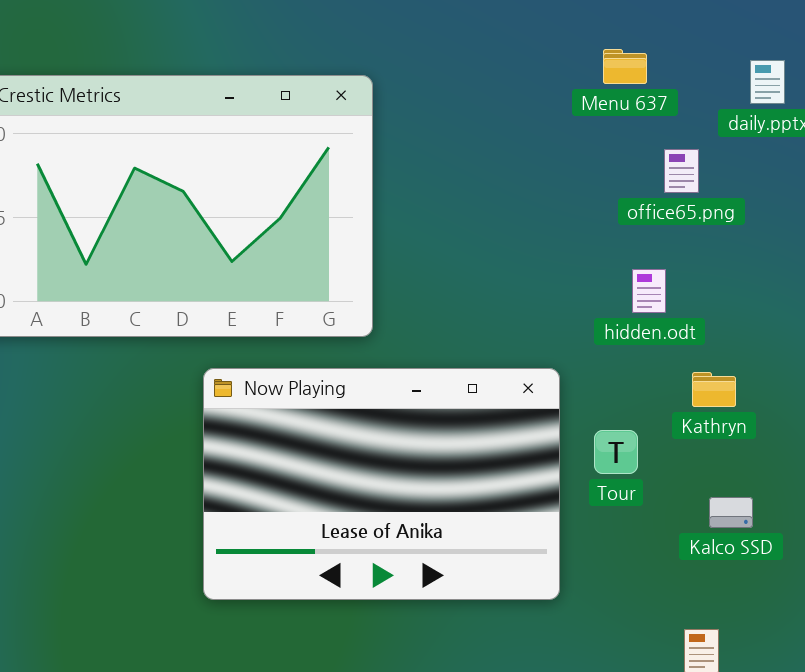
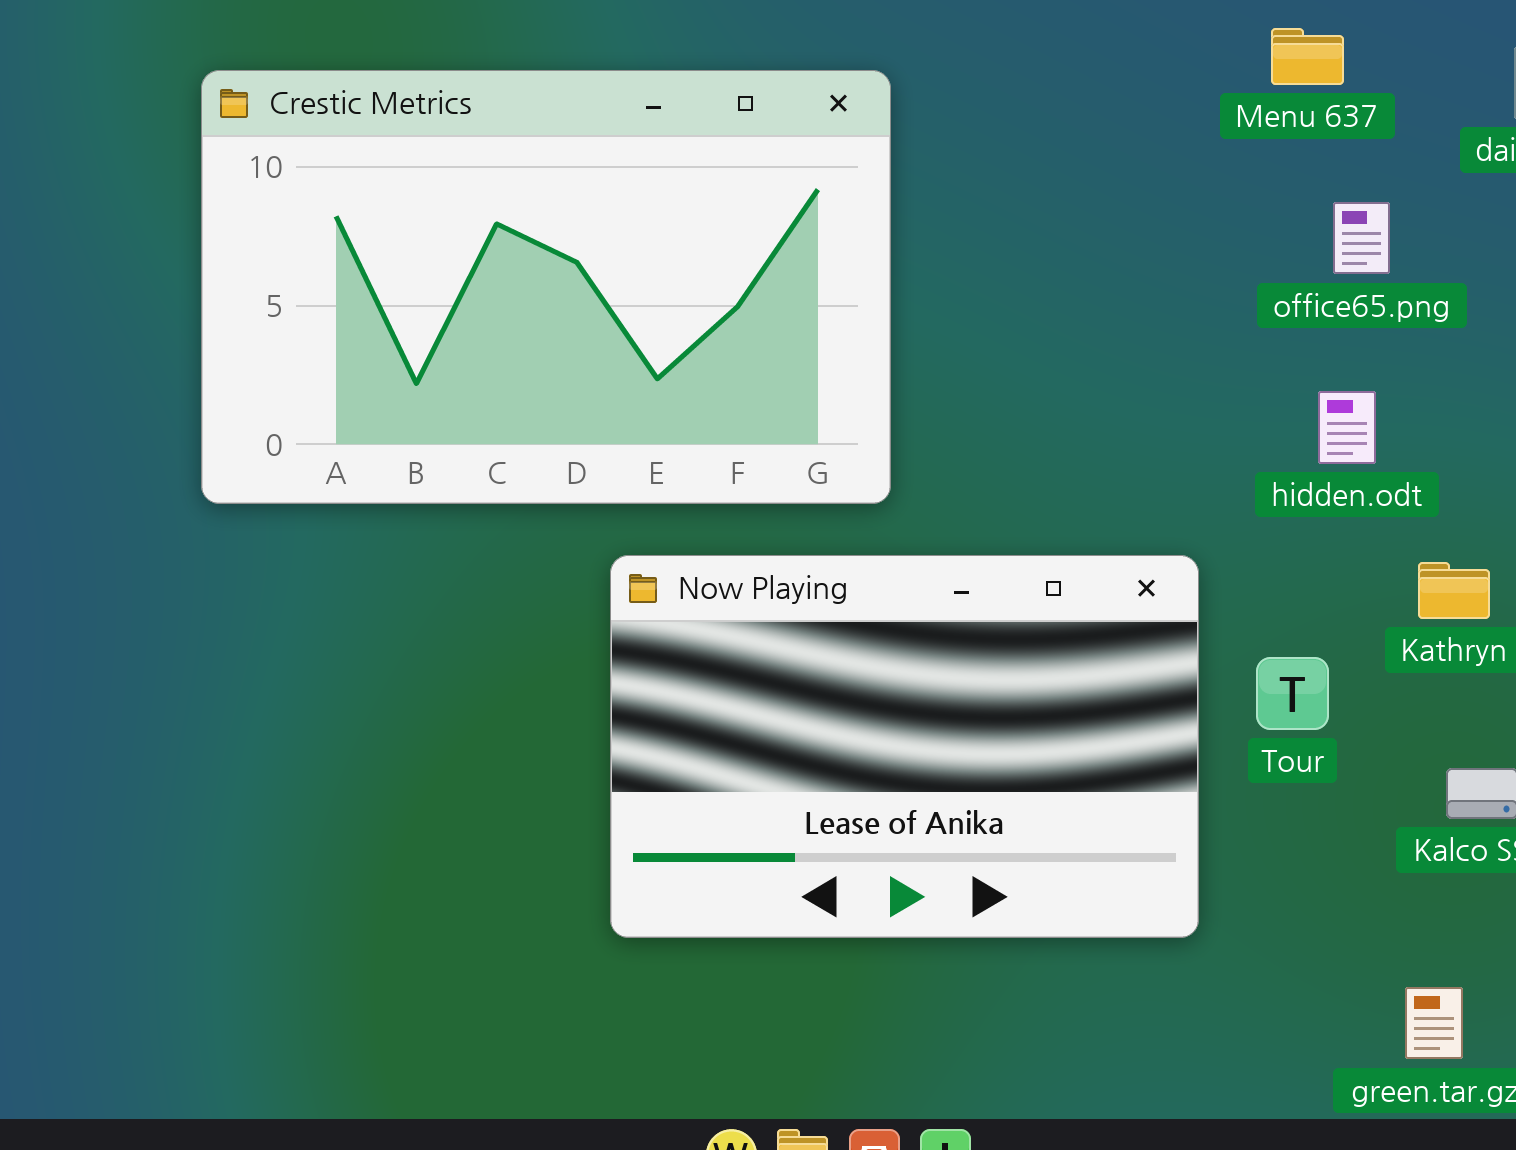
office65.png: [664,149,699,193] -> [1333,202,1390,274], moved

